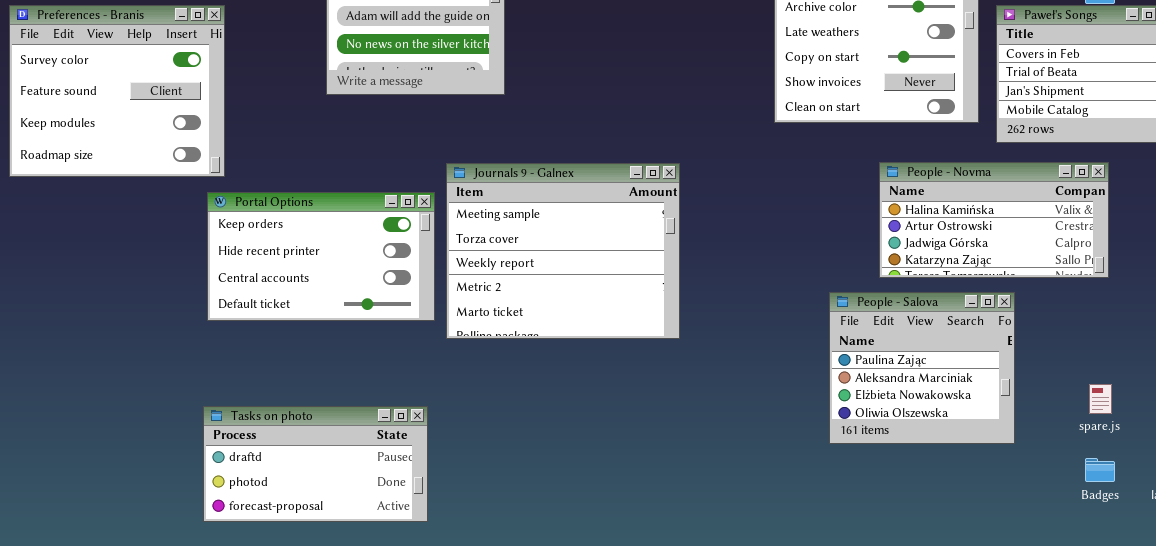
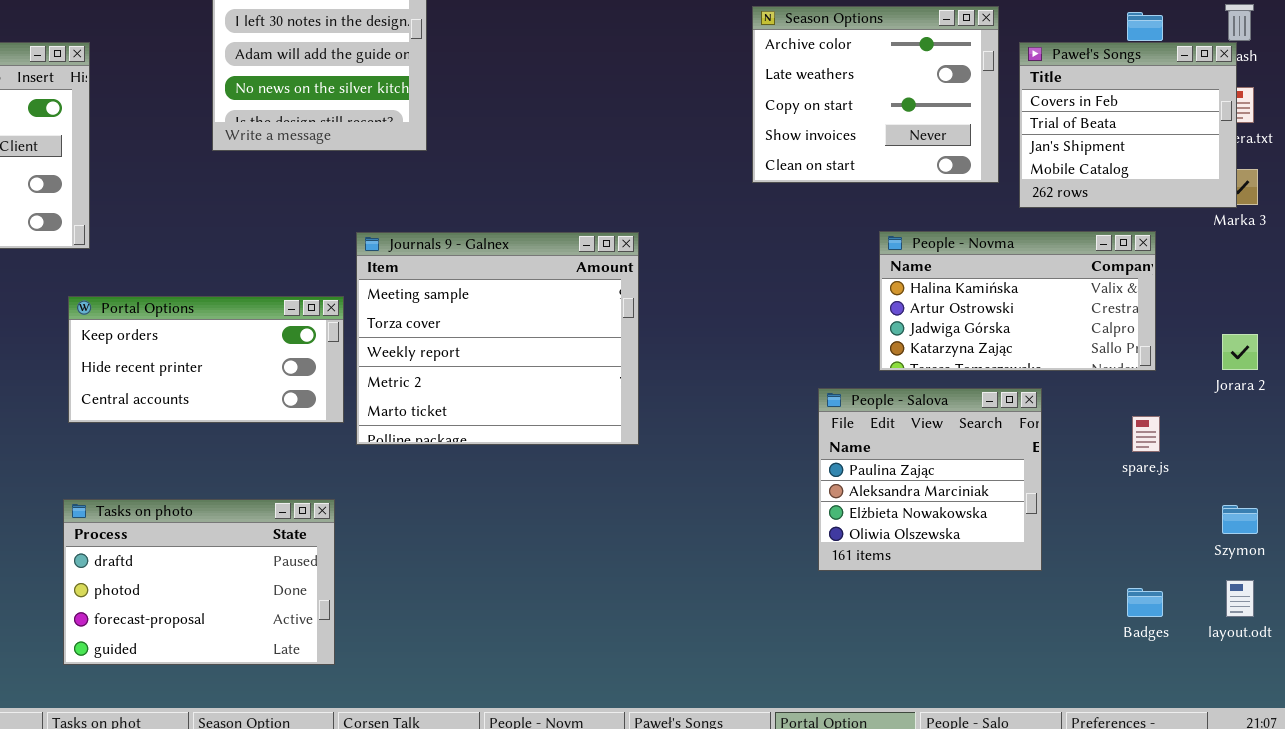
Portal Options: [207,192,435,321] -> [68,296,344,423], resized
spare.js: [1089,384,1112,414] -> [1132,416,1160,452], moved
Tasks on photo: [203,406,428,522] -> [63,499,335,665], resized

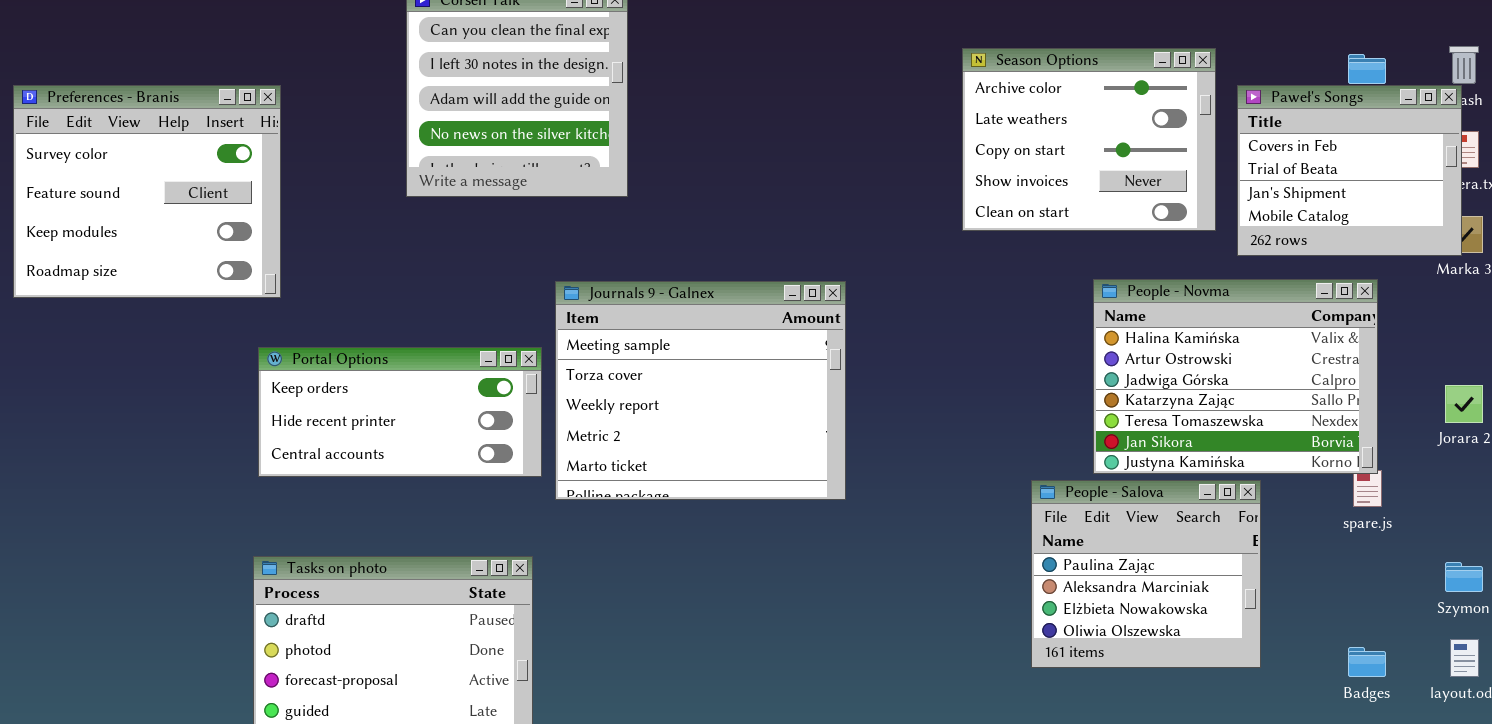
People - Novma: [879,231,1156,371] -> [1093,279,1378,474], resized
People - Salova: [818,388,1042,571] -> [1031,480,1261,668], moved

